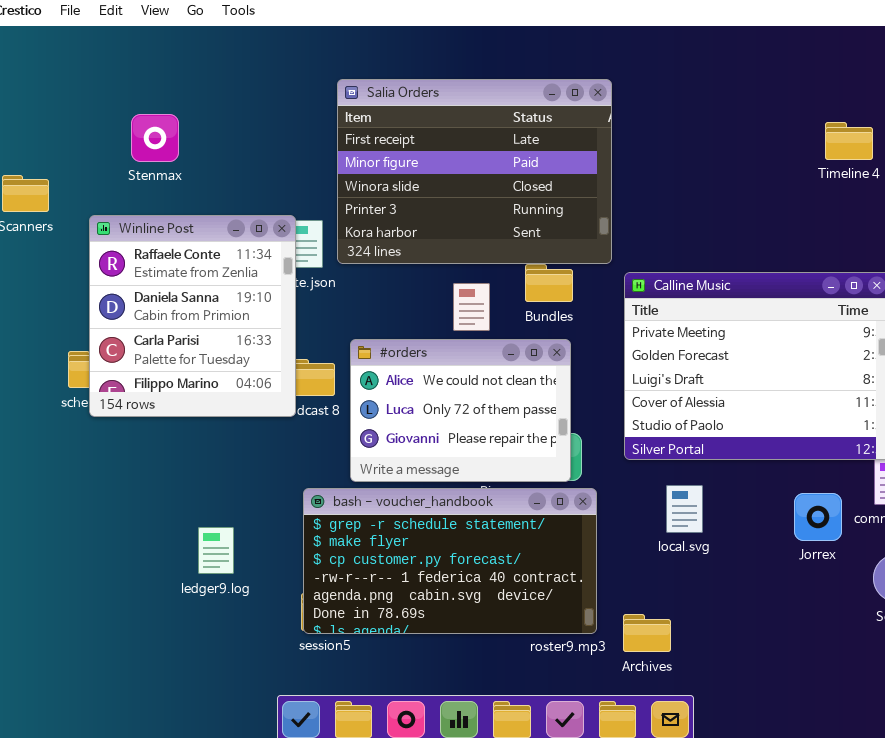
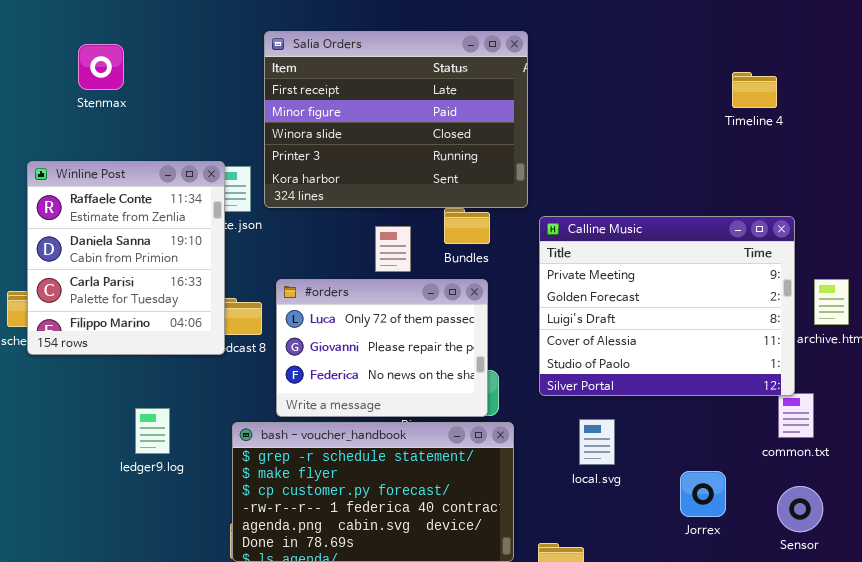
Stenmax: [131,114,179,162] -> [78,44,124,90], moved
#orders: [350,339,571,482] -> [276,279,488,417], scrolled down 1 row
Jorrex: [794,493,842,541] -> [680,471,726,517], moved
ledger9.log: [198,527,234,574] -> [135,408,170,454], moved

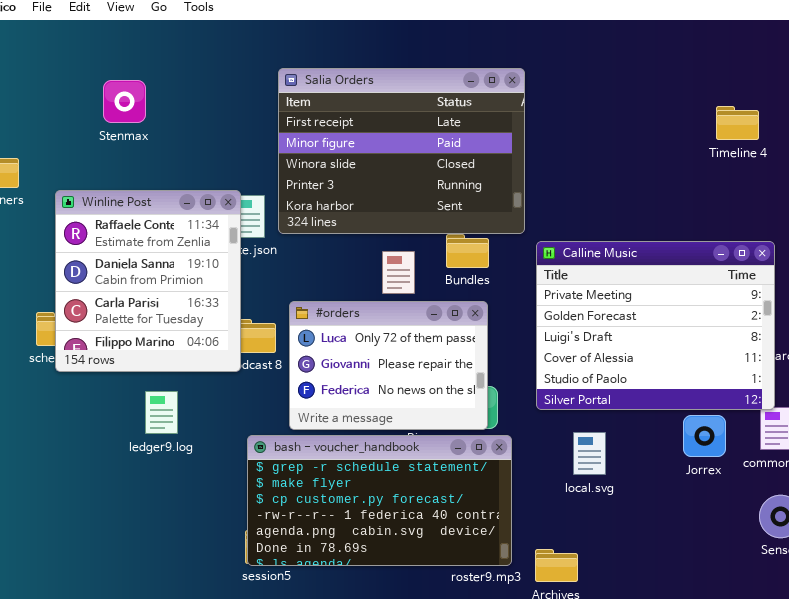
ledger9.log: [135,408,170,454] -> [145,391,178,434], moved
Jorrex: [680,471,726,517] -> [683,415,726,457], moved

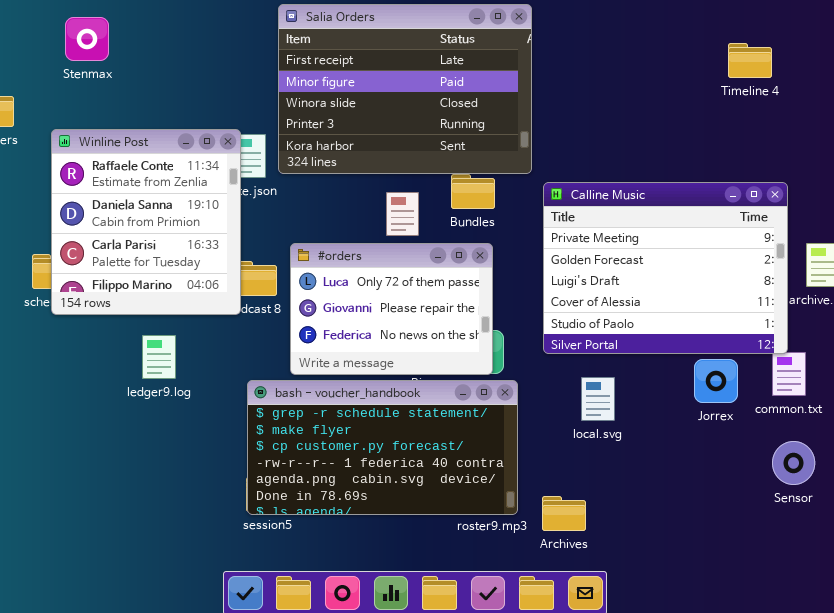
Stenmax: [103,80,146,123] -> [65,17,109,61], moved

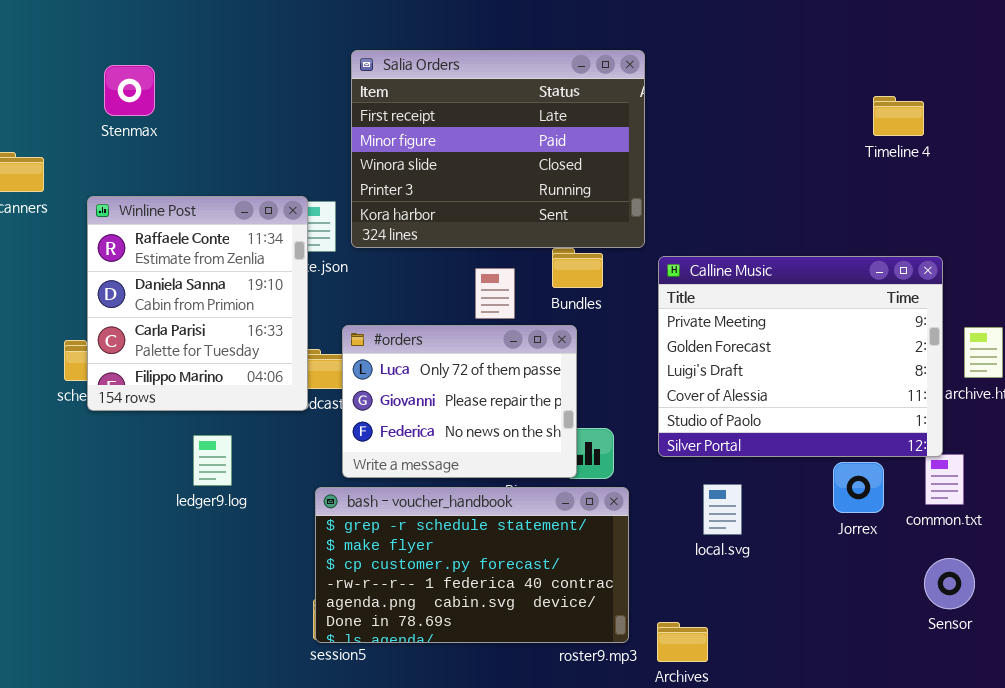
#orders: [290,243,493,375] -> [342,325,577,478], moved

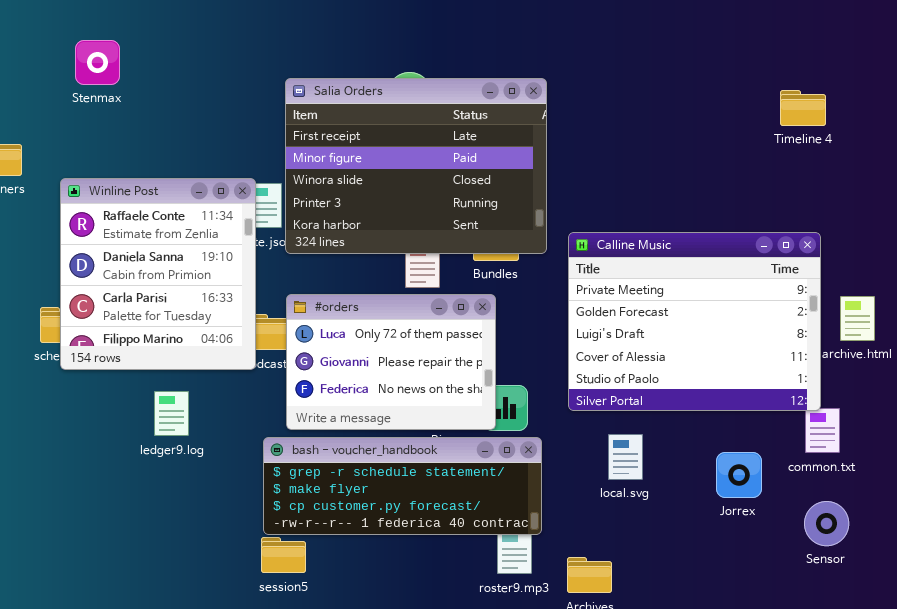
Salia Orders: [351,50,645,248] -> [285,78,547,254], moved
Stenmax: [104,65,155,116] -> [75,40,120,85], moved
Timeline 4: [873,96,924,136] -> [780,90,826,126], moved
Jorrex: [833,462,884,513] -> [716,452,762,498], moved
bash - voucher_handbook: [315,487,629,643] -> [263,437,542,535], resized

